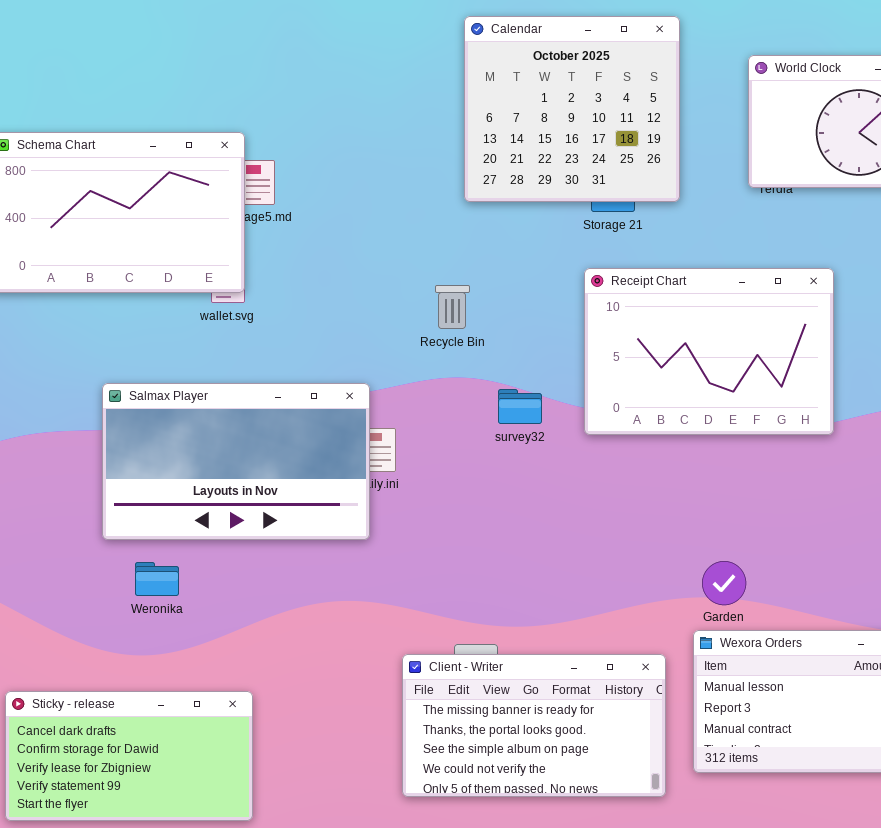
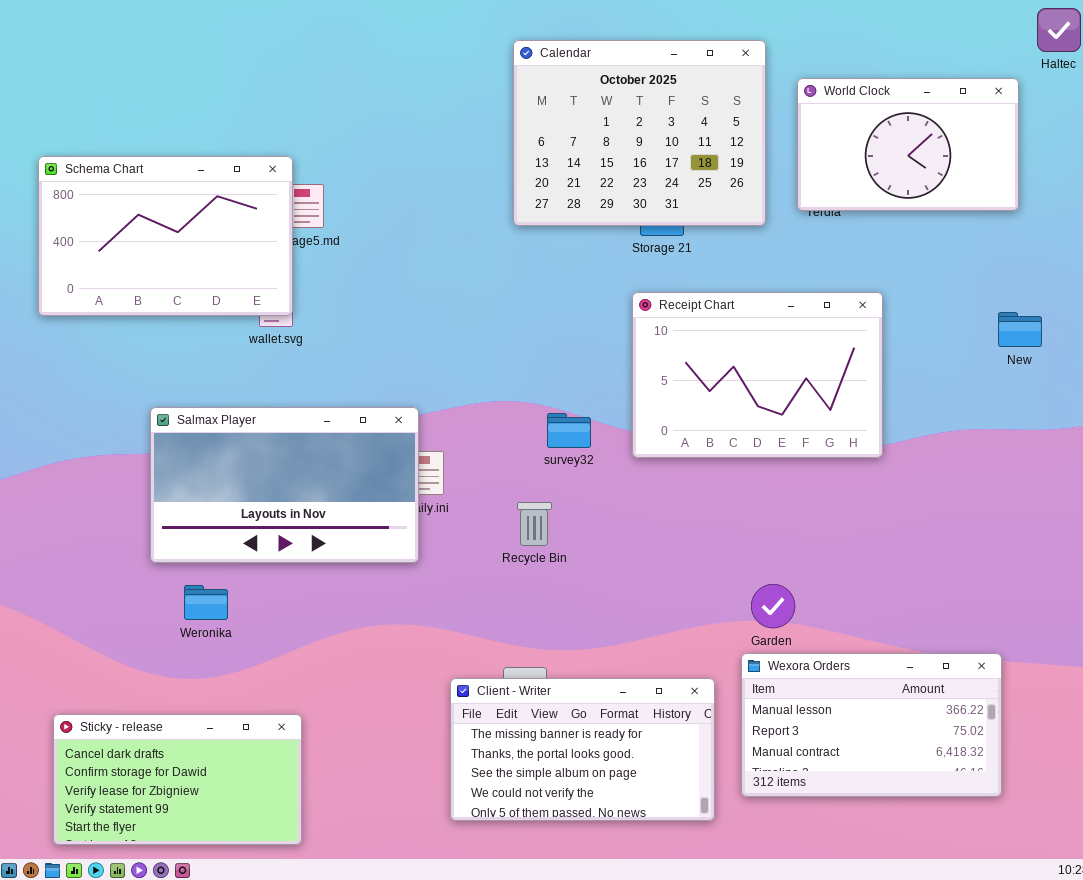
Calendar: [464,16,680,202] -> [513,40,766,226], resized
Recycle Bin: [435,285,470,329] -> [517,502,552,546], moved

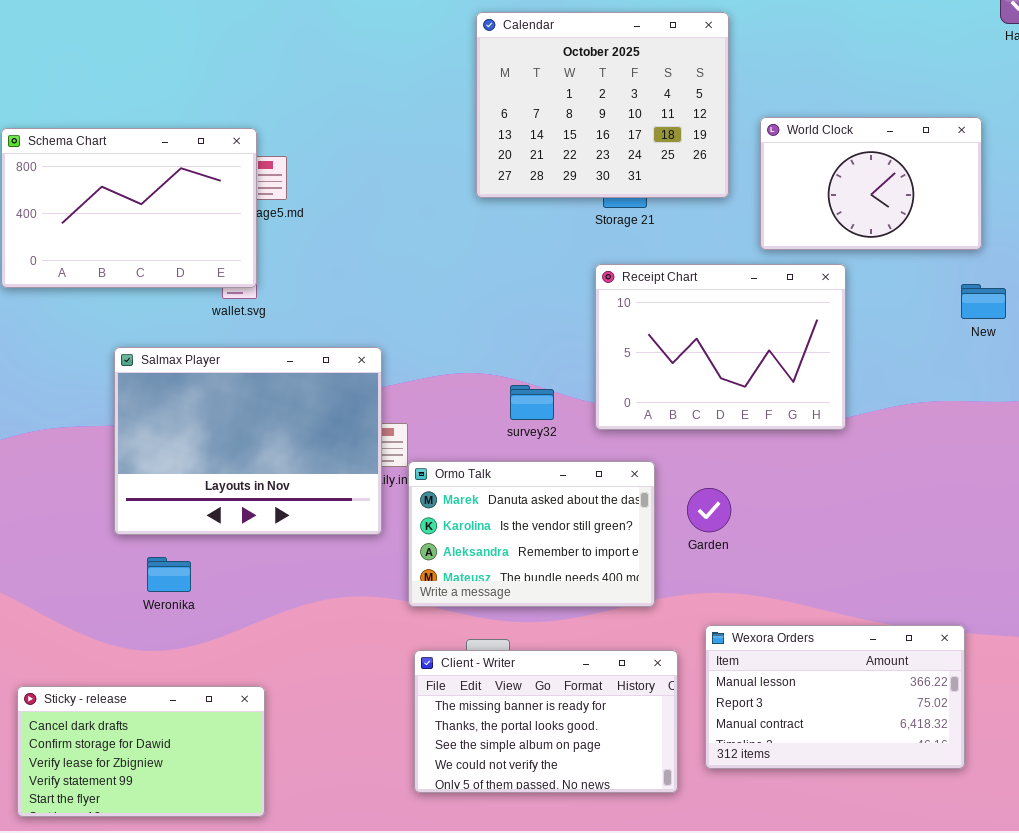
World Clock: [797,78,1019,211] -> [760,117,982,250], moved
Salmax Player: [150,407,419,563] -> [114,347,382,535], resized
Ormo Talk: none -> [408,461,655,607], opened
Garden: [751,584,795,628] -> [687,488,731,532], moved

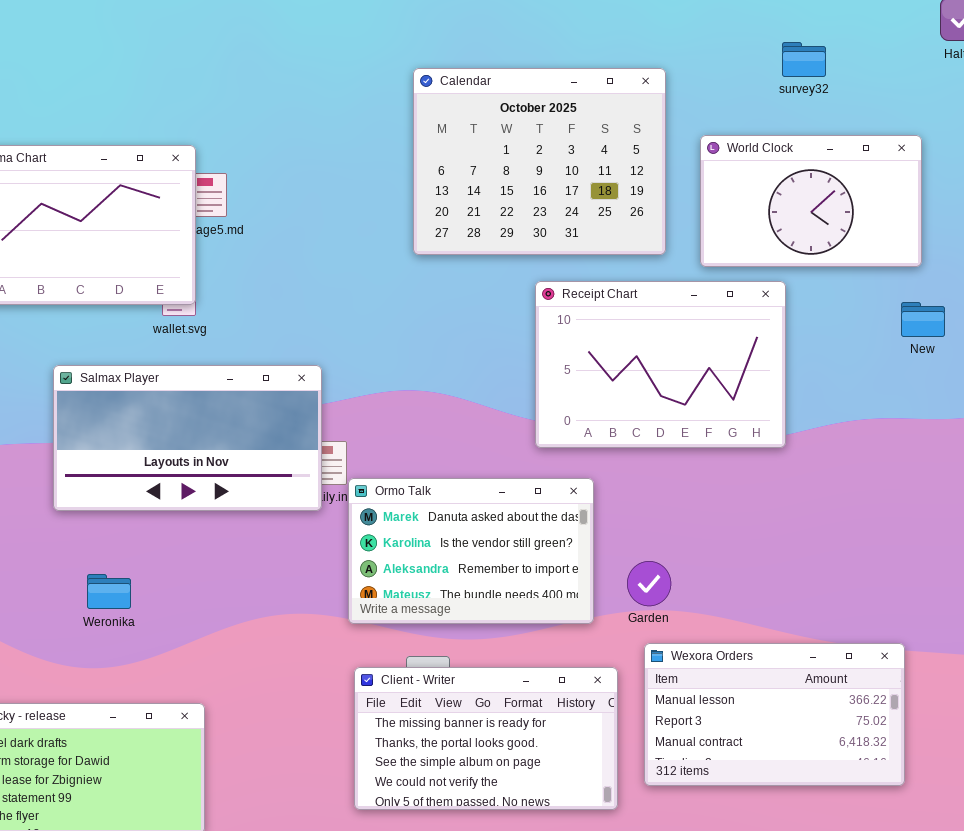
Calendar: [476,12,729,198] -> [413,68,666,255], moved
Salmax Player: [114,347,382,535] -> [53,365,322,511], resized
survey32: [510,385,554,420] -> [782,42,826,77], moved
Garden: [687,488,731,532] -> [627,561,671,606], moved

